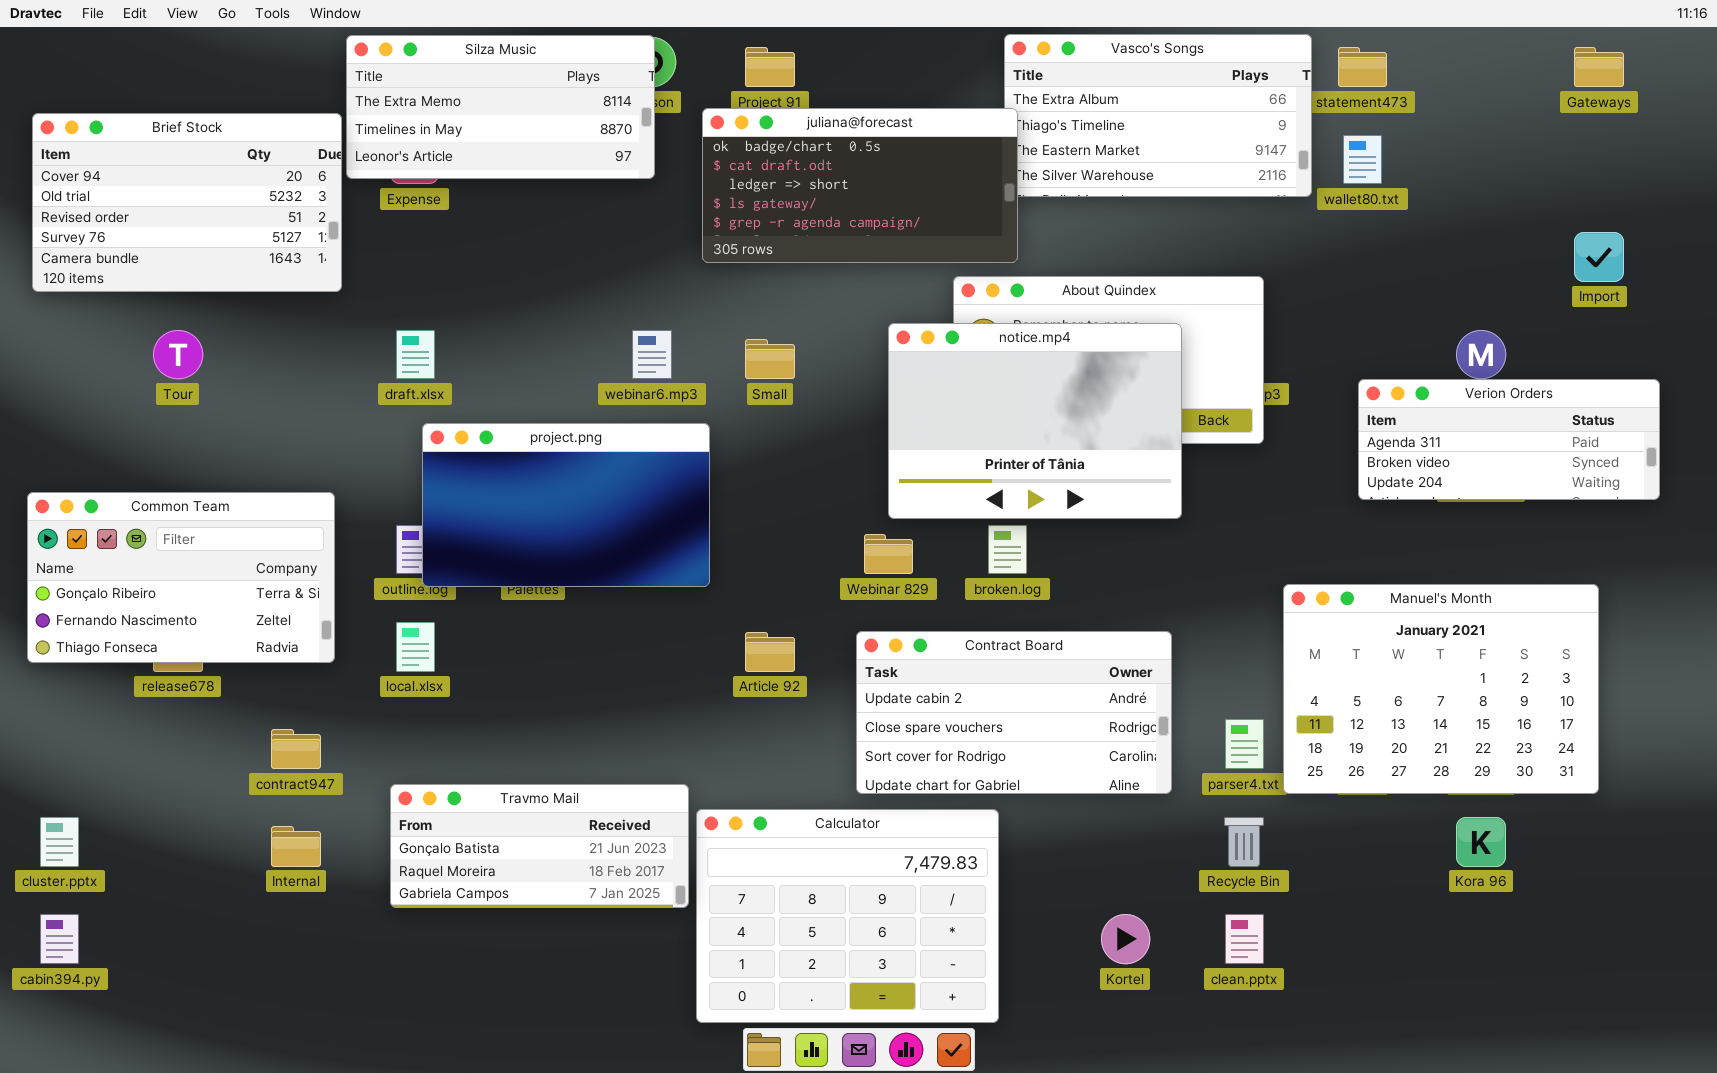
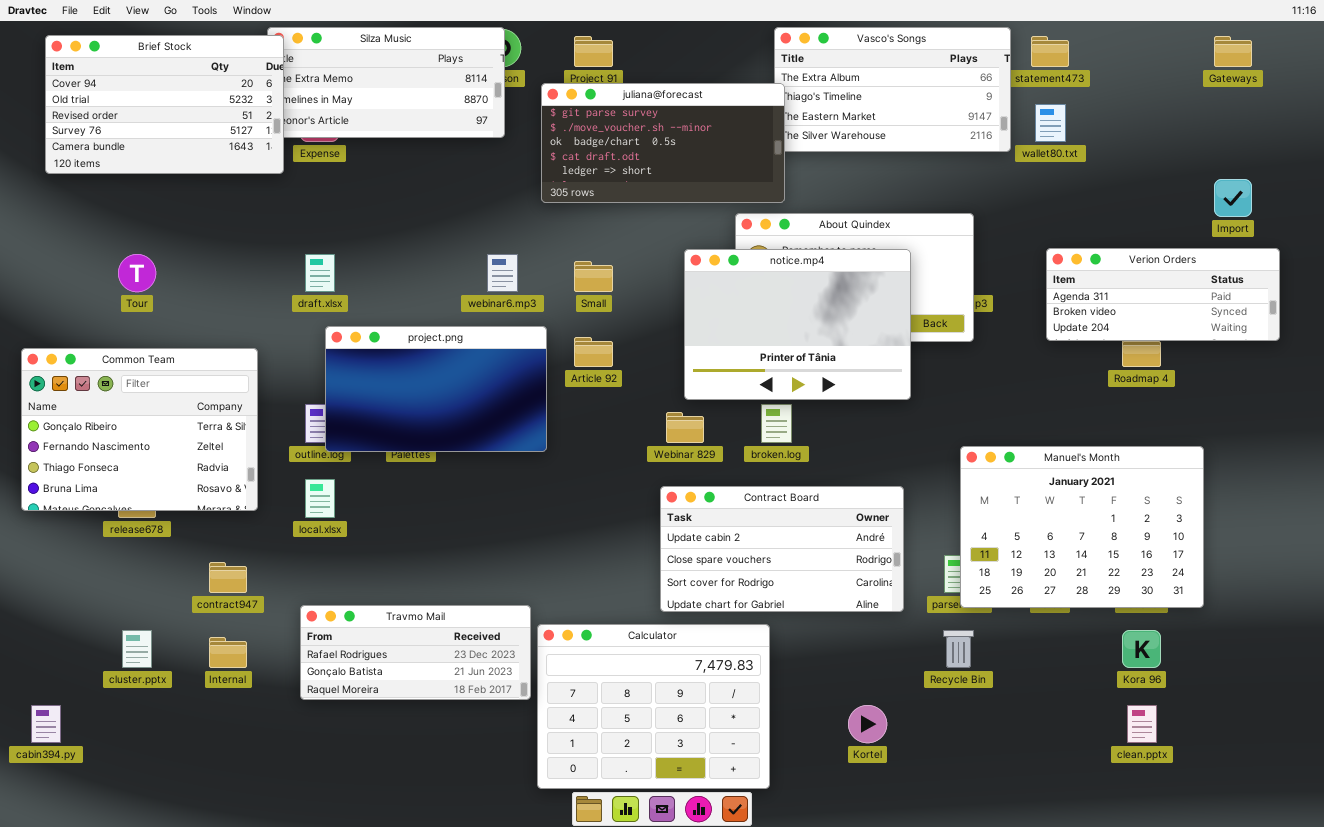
juliana@forecast: [702,108,1018,263] -> [541,83,785,203], scrolled up 2 rows
Brief Stock: [32,113,342,292] -> [45,35,284,174], moved
Verion Orders: [1358,379,1660,500] -> [1046,248,1280,341], moved
Common Team: [27,492,335,663] -> [21,348,258,511], resized
Manuel's Month: [1283,584,1599,794] -> [960,446,1204,608], moved
Article 92: [745,632,795,672] -> [574,337,613,367], moved
Travmo Mail: [390,784,689,908] -> [300,605,531,700], scrolled up 1 row
cluster.pptx: [40,817,79,867] -> [122,630,152,668], moved
clean.pptx: [1225,914,1264,964] -> [1127,705,1157,743], moved

